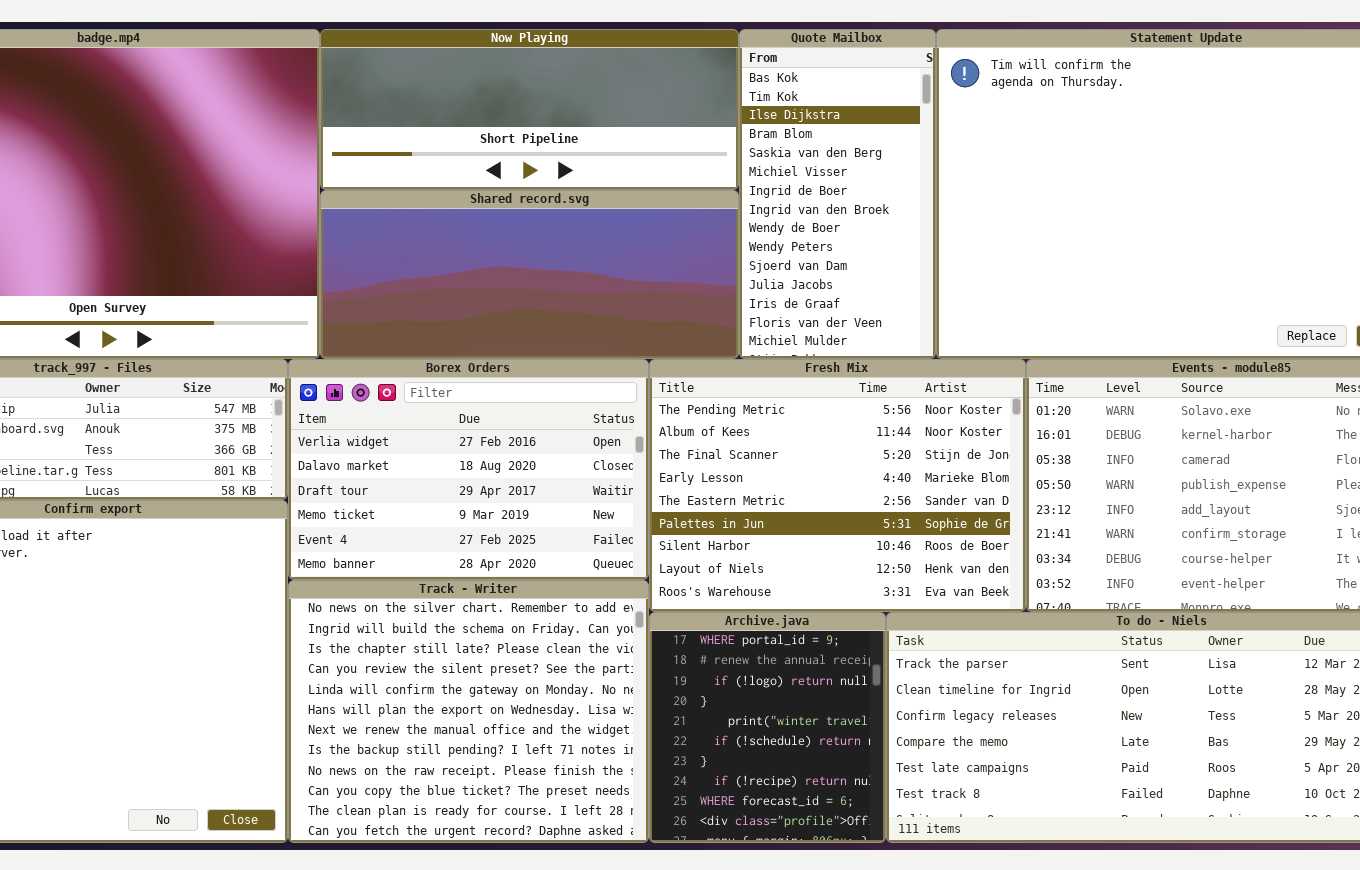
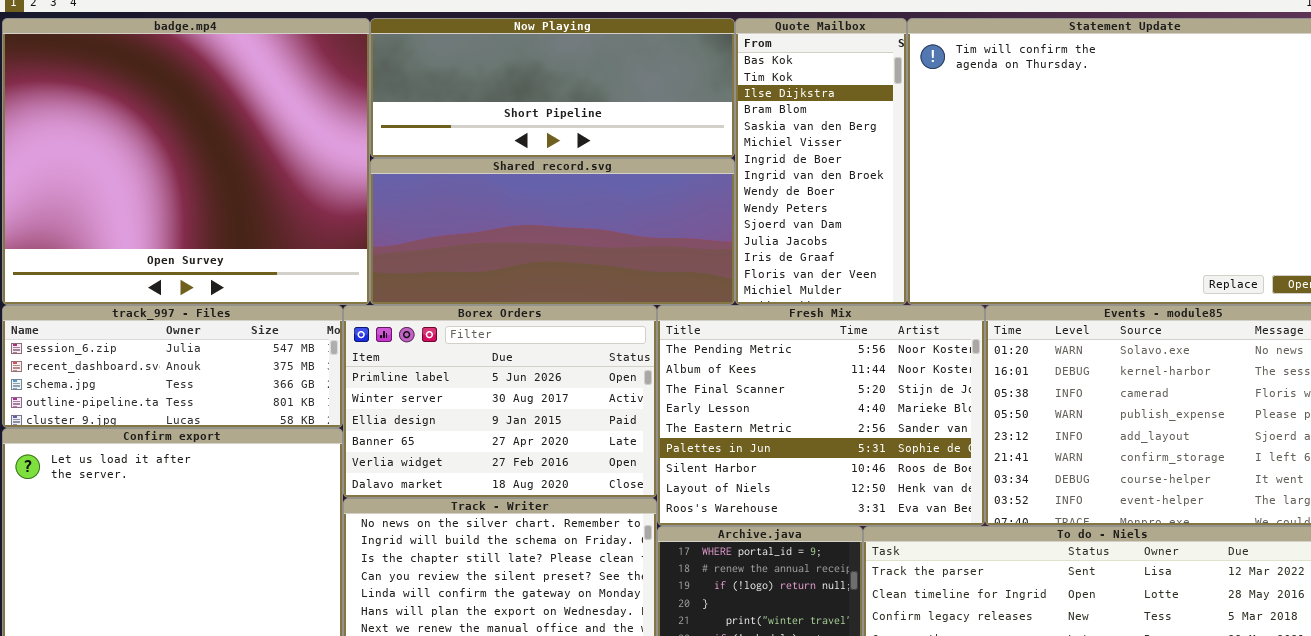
Borex Orders: [288,359,649,580] -> [343,305,657,498], scrolled up 4 rows

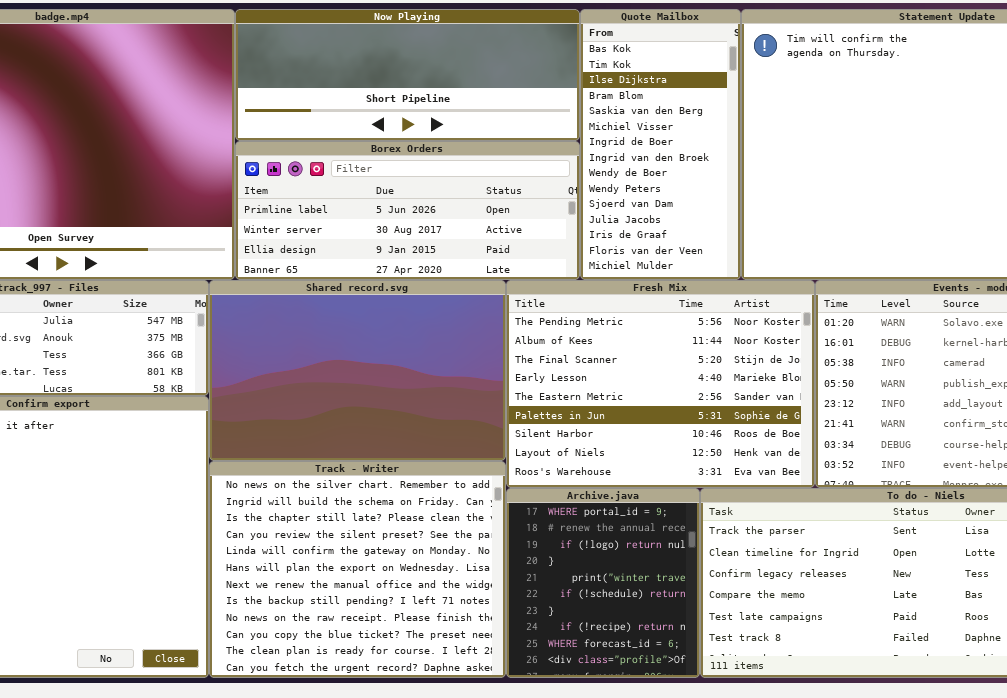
Shared record.svg: [370,158,735,305] -> [209,280,506,461], moved, resized
Borex Orders: [343,305,657,498] -> [235,141,580,280], moved, resized

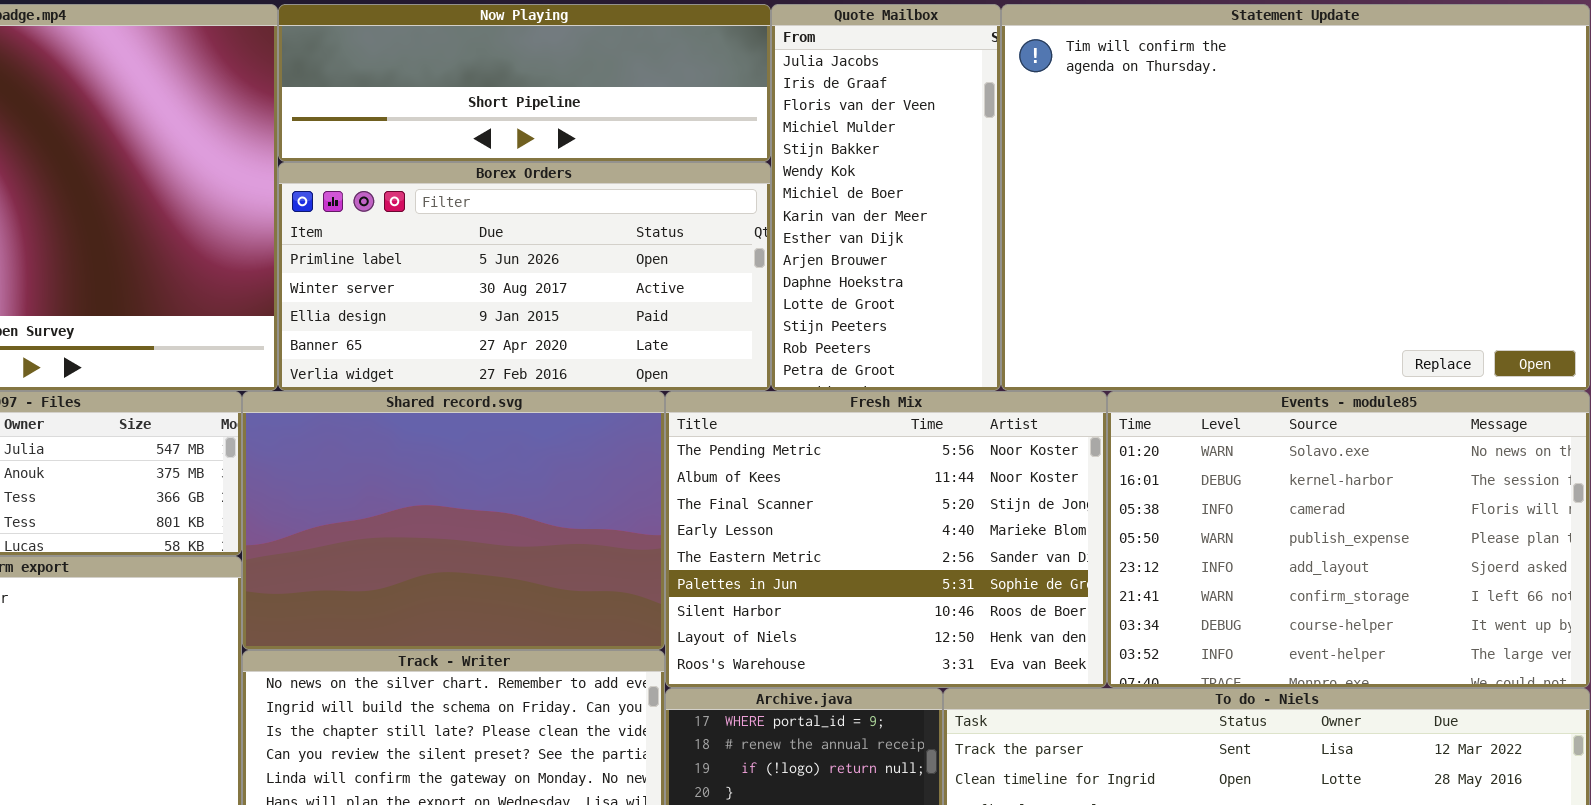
Now Playing: [235,9,580,141] -> [278,4,771,162], resized
Quote Mailbox: [580,9,741,280] -> [771,4,1001,391], scrolled down 11 rows
Borex Orders: [235,141,580,280] -> [278,162,771,391], resized

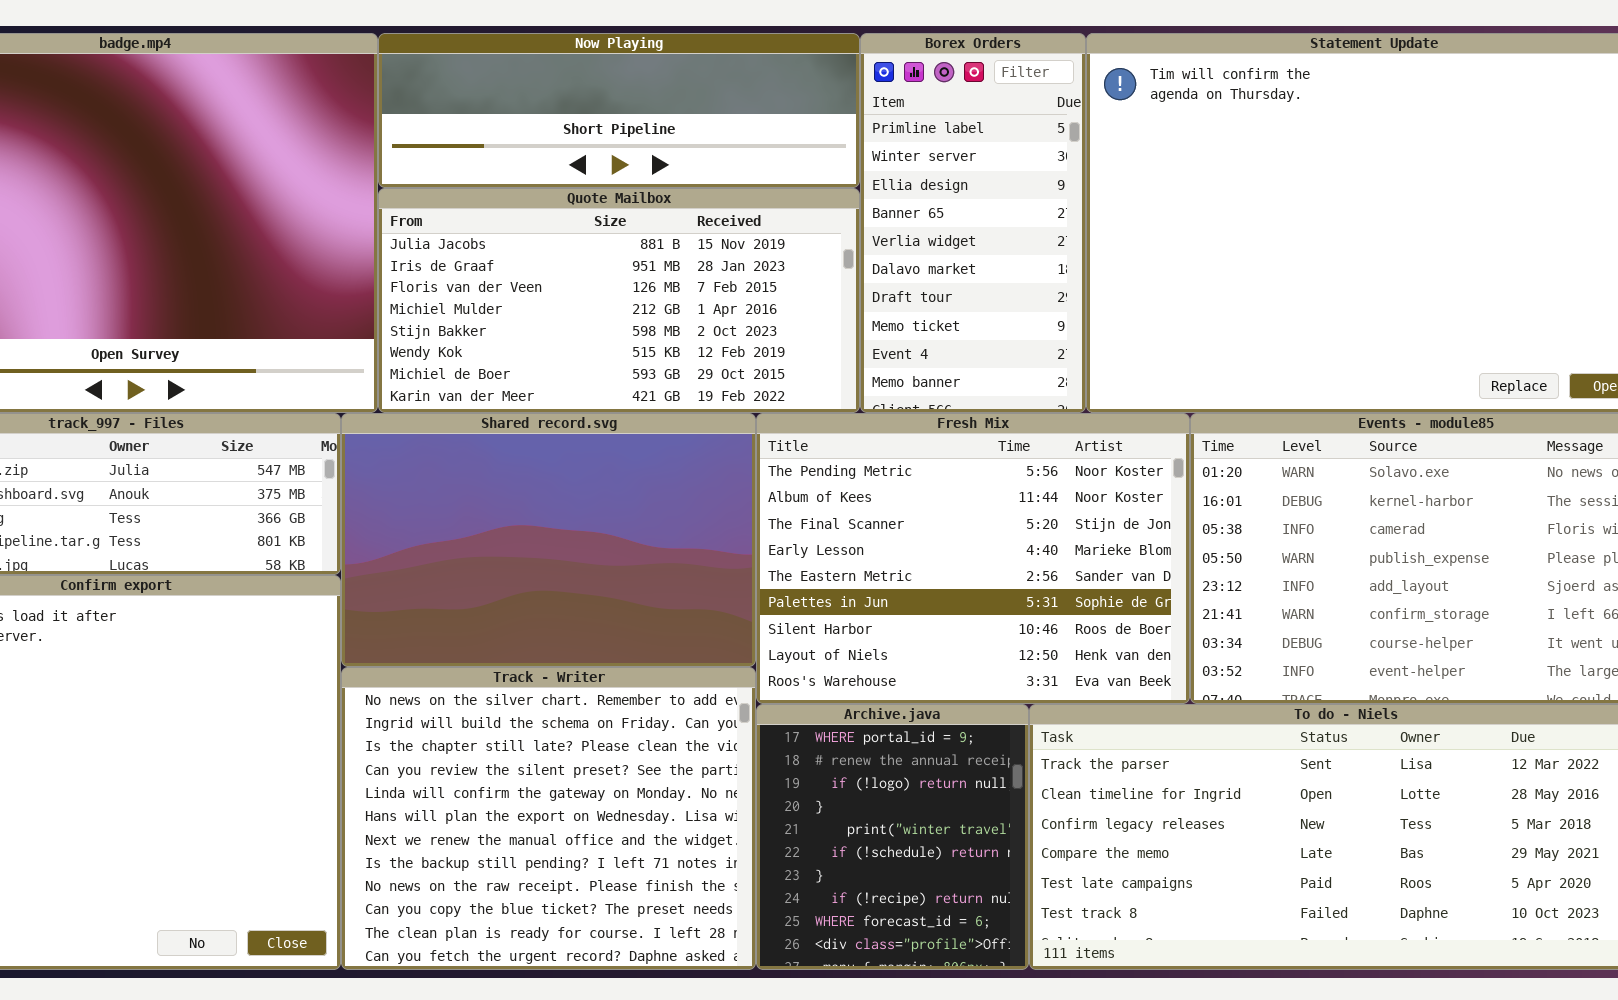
Quote Mailbox: [771,4,1001,391] -> [378,188,860,413], moved, resized
Borex Orders: [278,162,771,391] -> [860,33,1086,413], moved, resized

